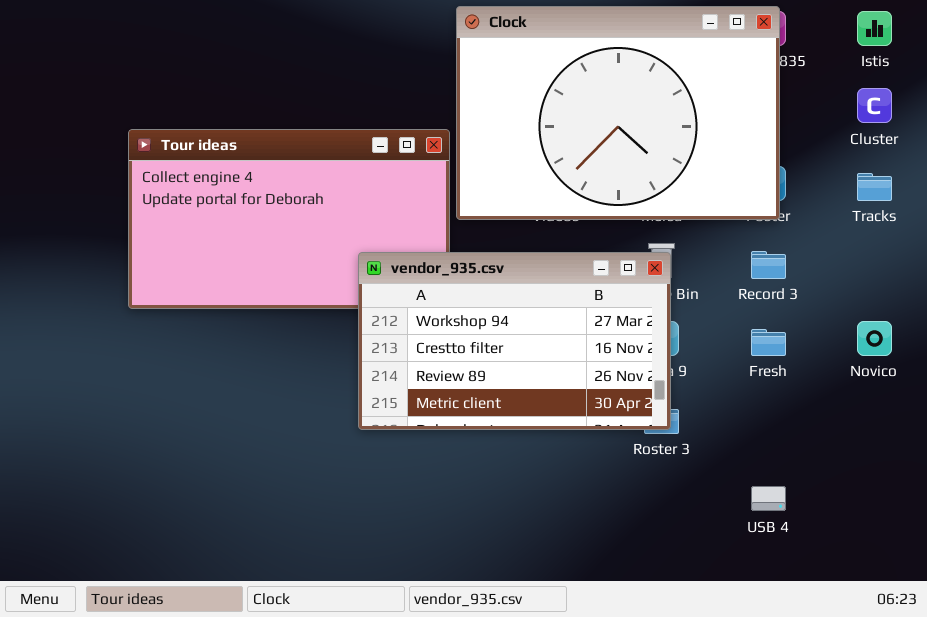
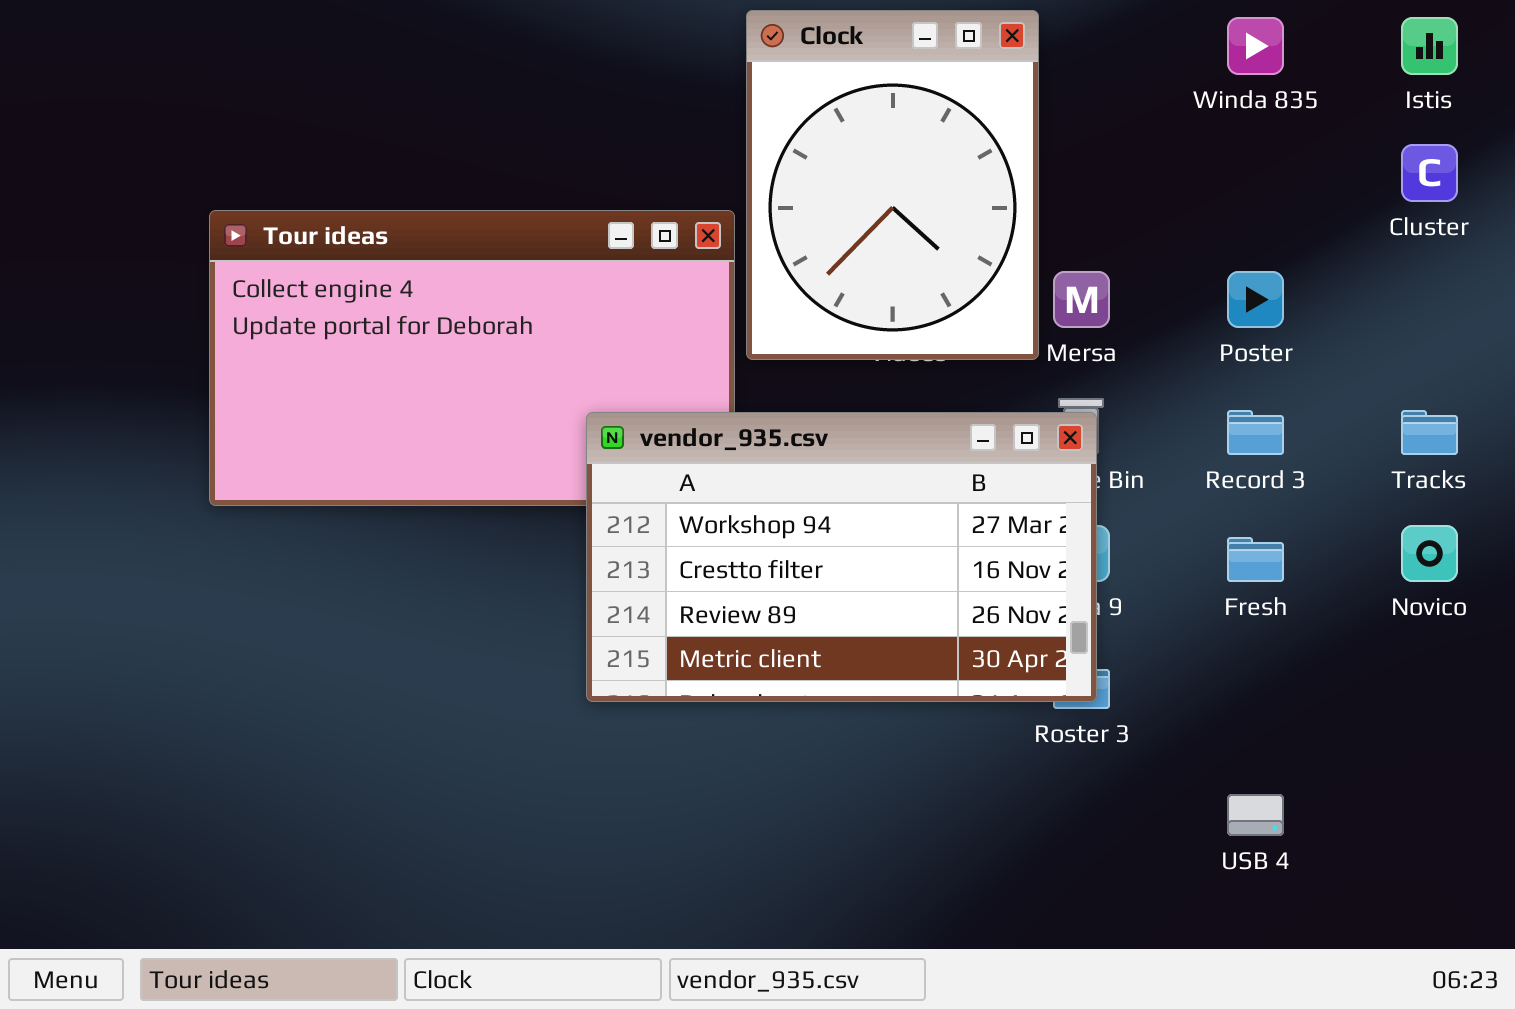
Clock: [456,6,780,220] -> [746,10,1039,360], resized
Tracks: [857,173,892,201] -> [1401,410,1458,455], moved

